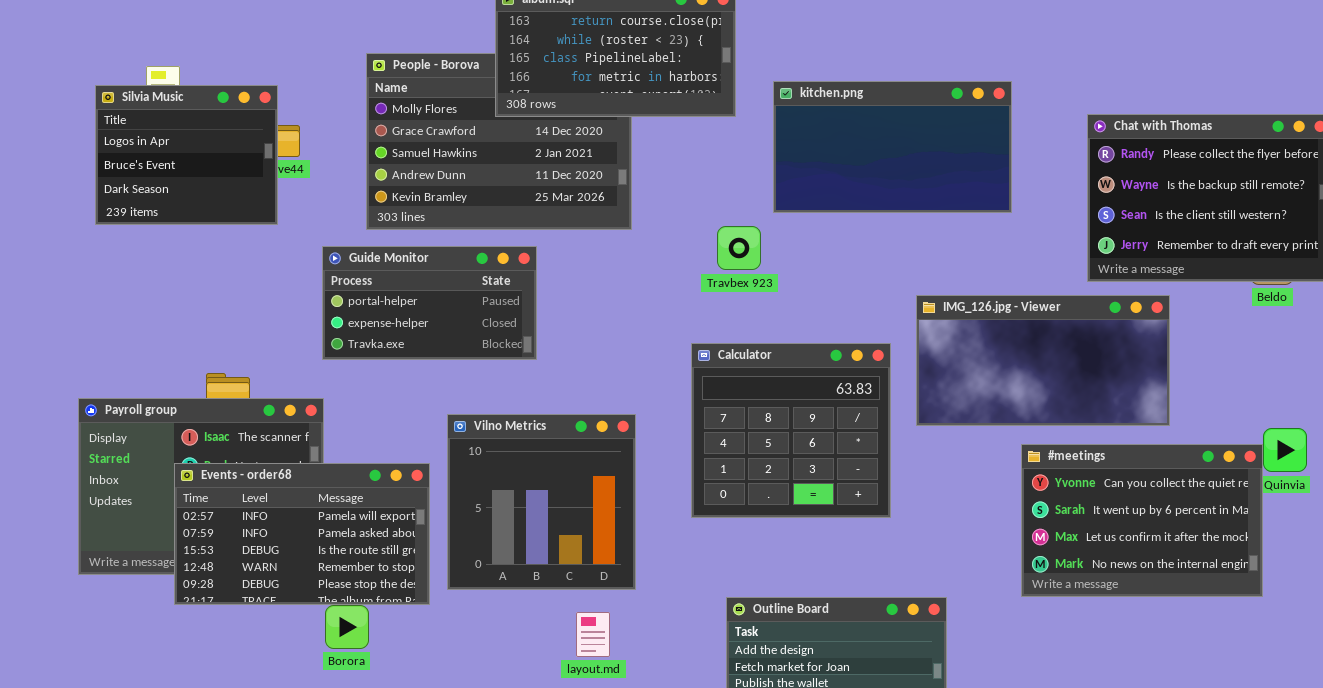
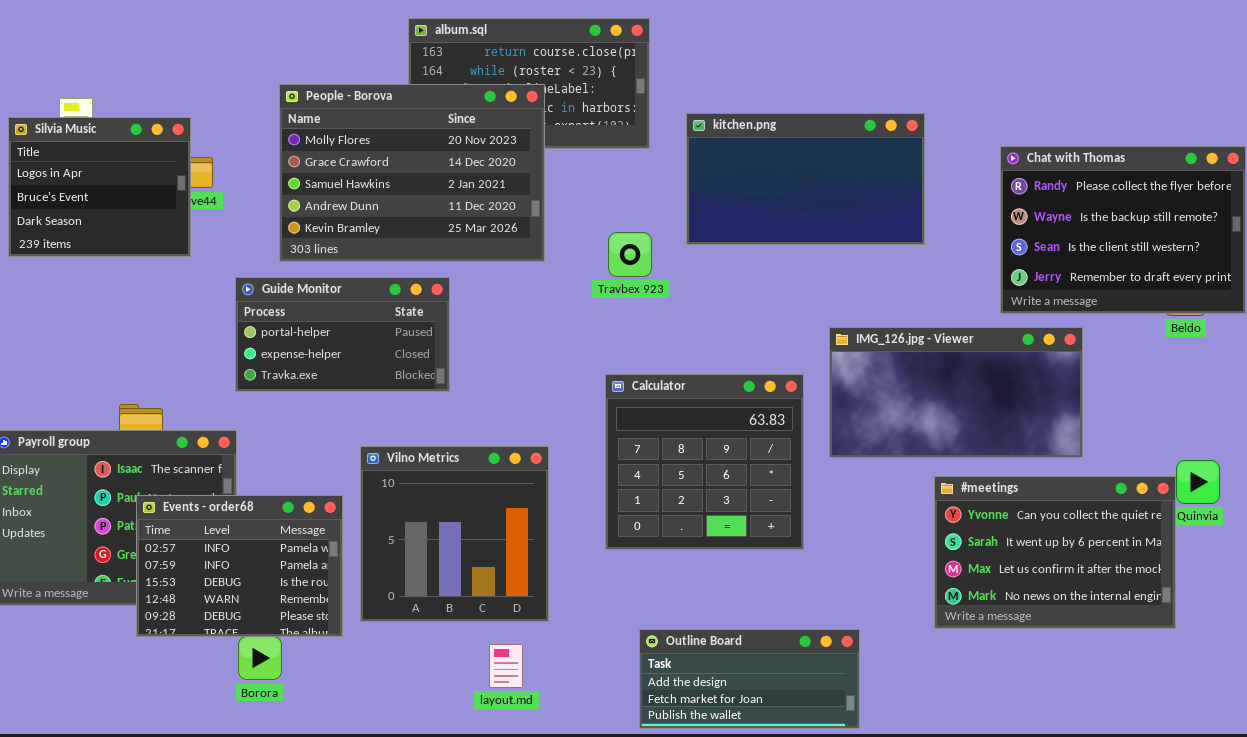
People - Borova: [366,53,632,230] -> [279,84,545,262], raised
Travbex 923: [717,226,761,270] -> [608,232,652,277], moved
Events - order68: [174,463,430,605] -> [136,495,343,637], resized

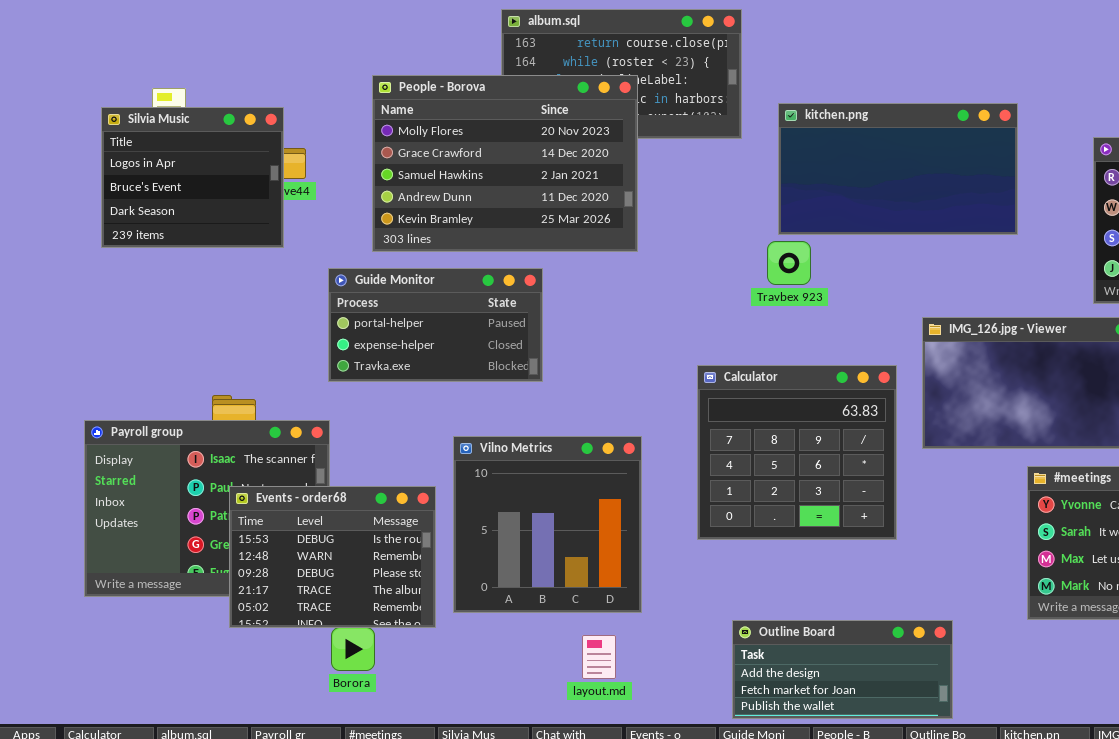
Travbex 923: [608,232,652,277] -> [767,241,811,285], moved
Events - order68: [136,495,343,637] -> [229,486,436,628], scrolled down 2 rows

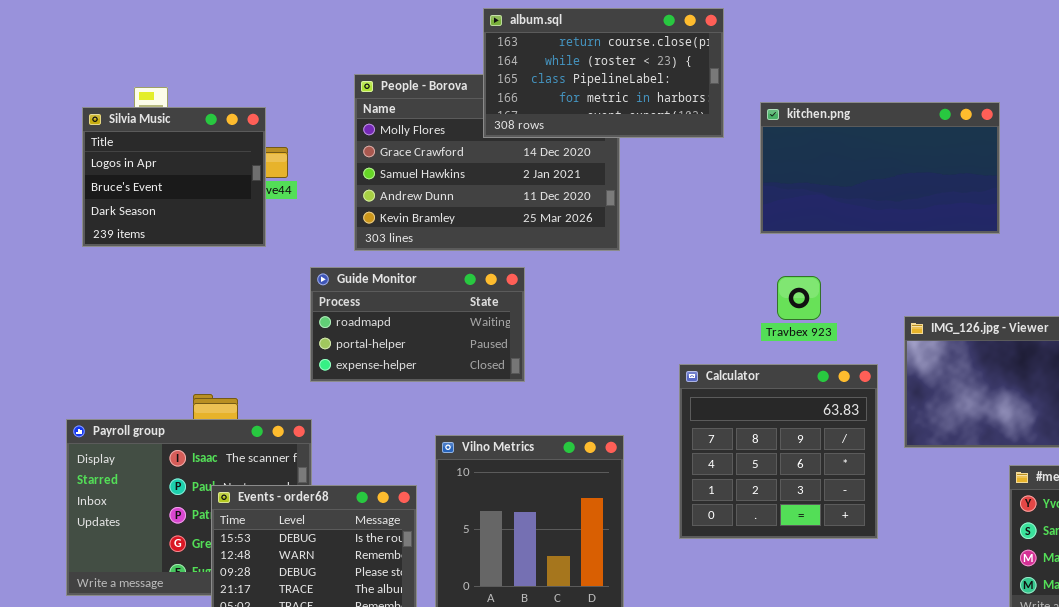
album.sql: [501,9,742,139] -> [483,8,724,138], raised
Travbex 923: [767,241,811,285] -> [777,276,821,320], moved
Guide Monitor: [328,268,543,382] -> [310,267,525,382], scrolled up 1 row

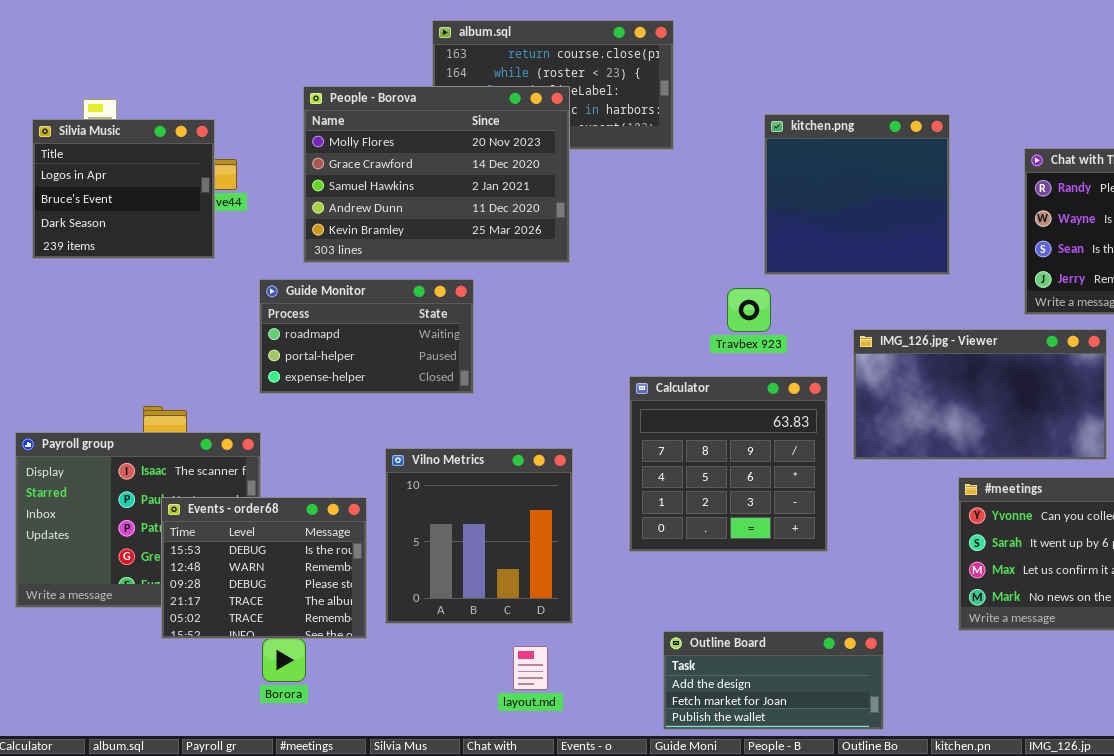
People - Borova: [354,74,620,251] -> [303,86,570,263], raised
kitchen.png: [760,102,1000,234] -> [764,114,950,275], resized

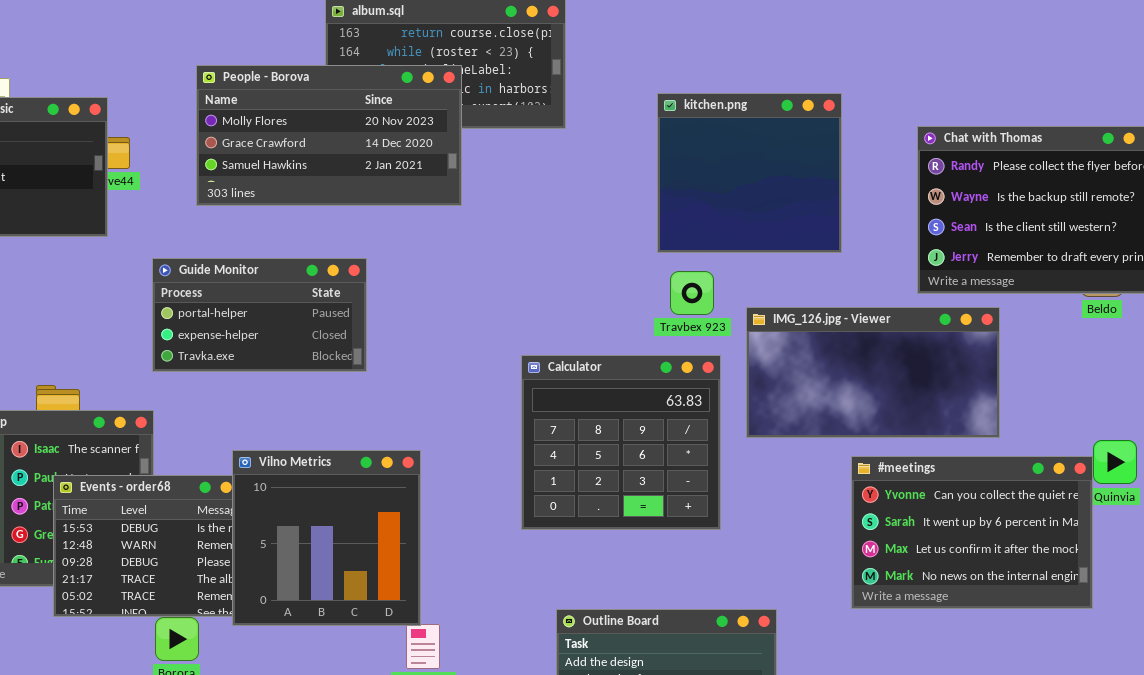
People - Borova: [303,86,570,263] -> [196,65,462,206], resized
Guide Monitor: [259,279,474,394] -> [152,258,367,372], scrolled down 1 row
Travbex 923: [727,288,771,332] -> [670,271,714,315], moved
Vilno Metrics: [385,448,573,624] -> [232,450,421,626], moved

